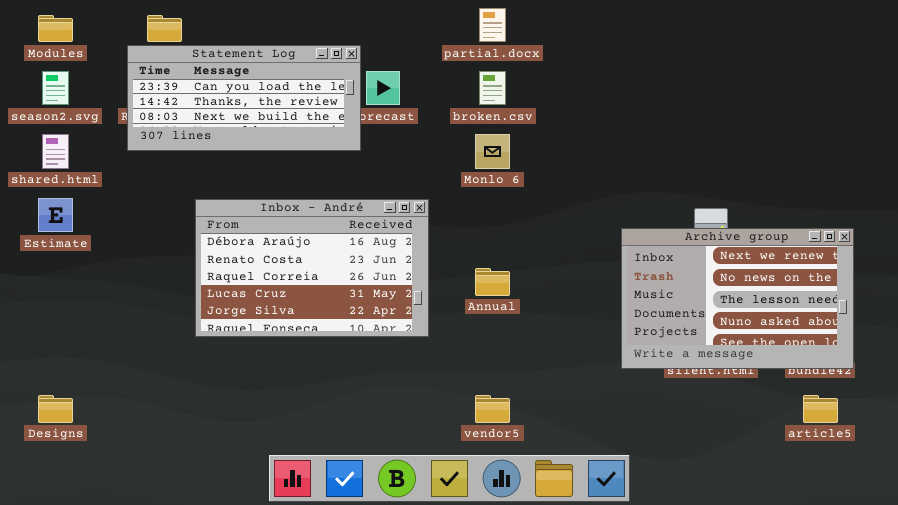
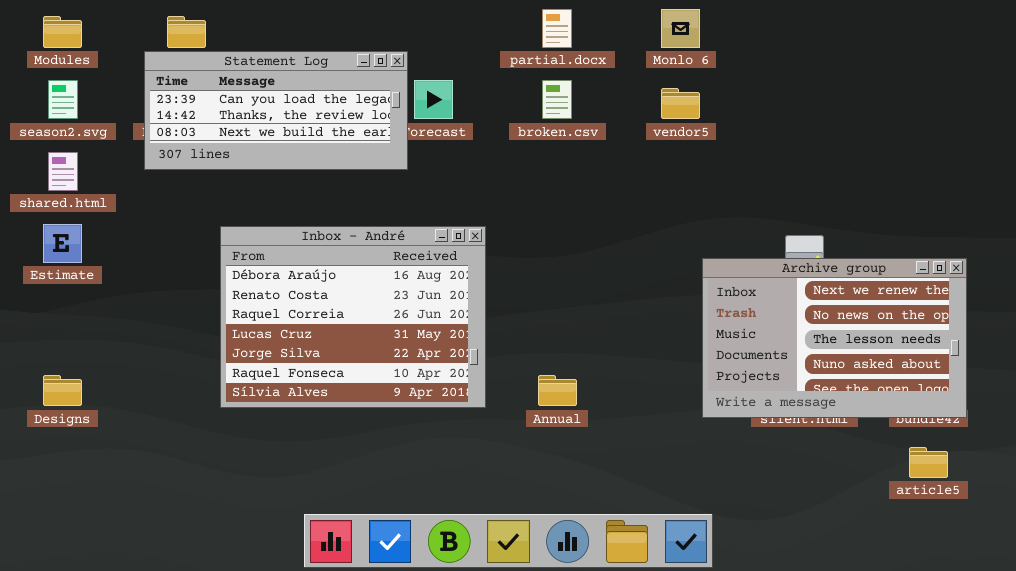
Monlo 6: [475,134,510,169] -> [661,9,700,48], moved
Inbox - André: [195,199,429,337] -> [220,226,486,408], resized
Annual: [475,268,510,296] -> [538,375,577,406], moved
Designs: [38,395,73,423] -> [43,375,82,406], moved
vendor5: [475,395,510,423] -> [661,88,700,119], moved

